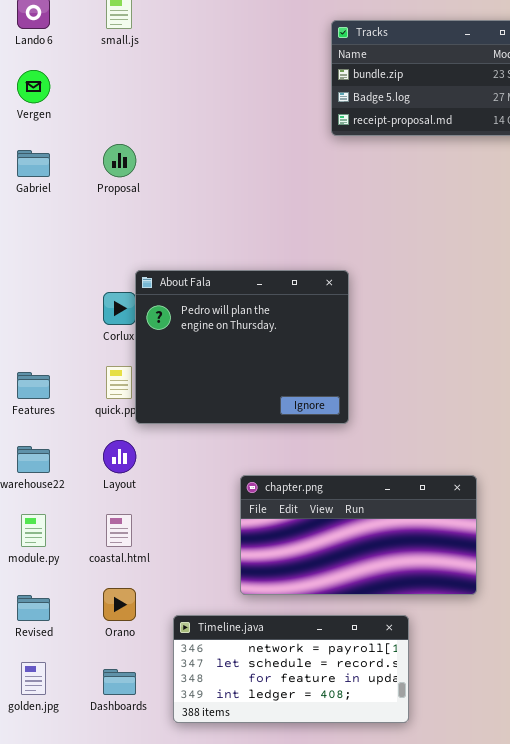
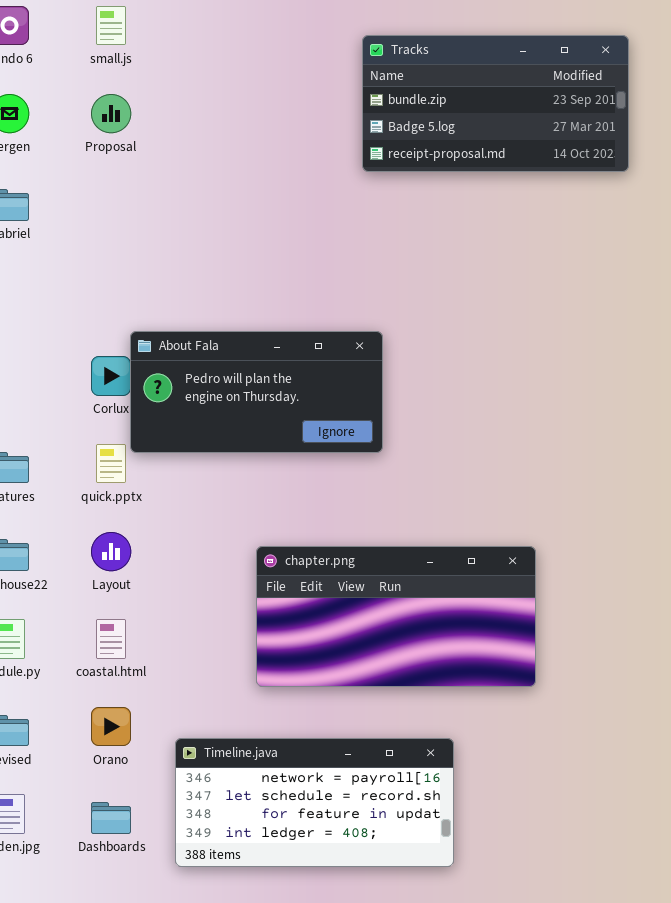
Proposal: [103,144,136,177] -> [91,94,131,133], moved
About Fala: [135,270,349,424] -> [130,331,383,453], resized
chapter.png: [240,475,477,595] -> [256,546,536,687], moved

